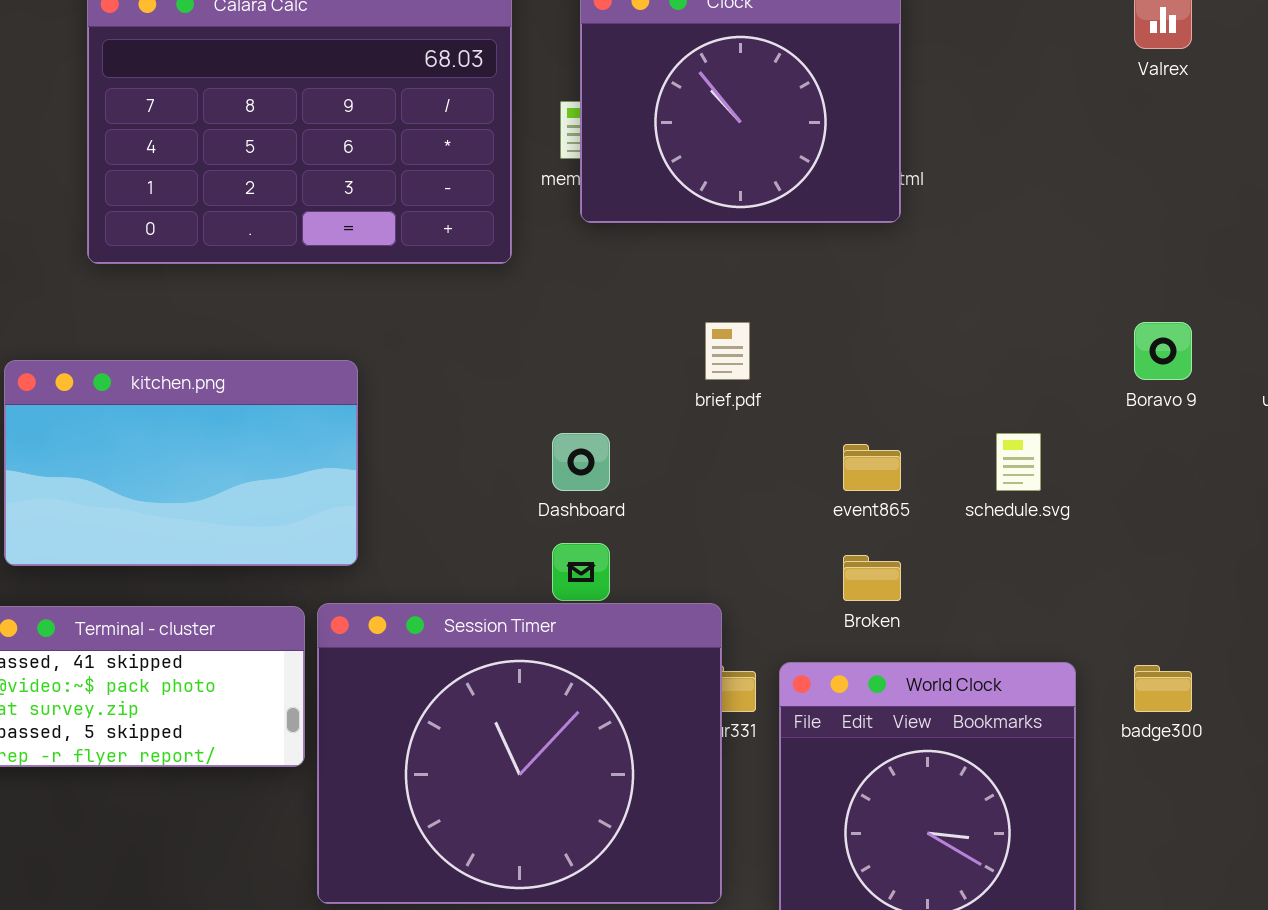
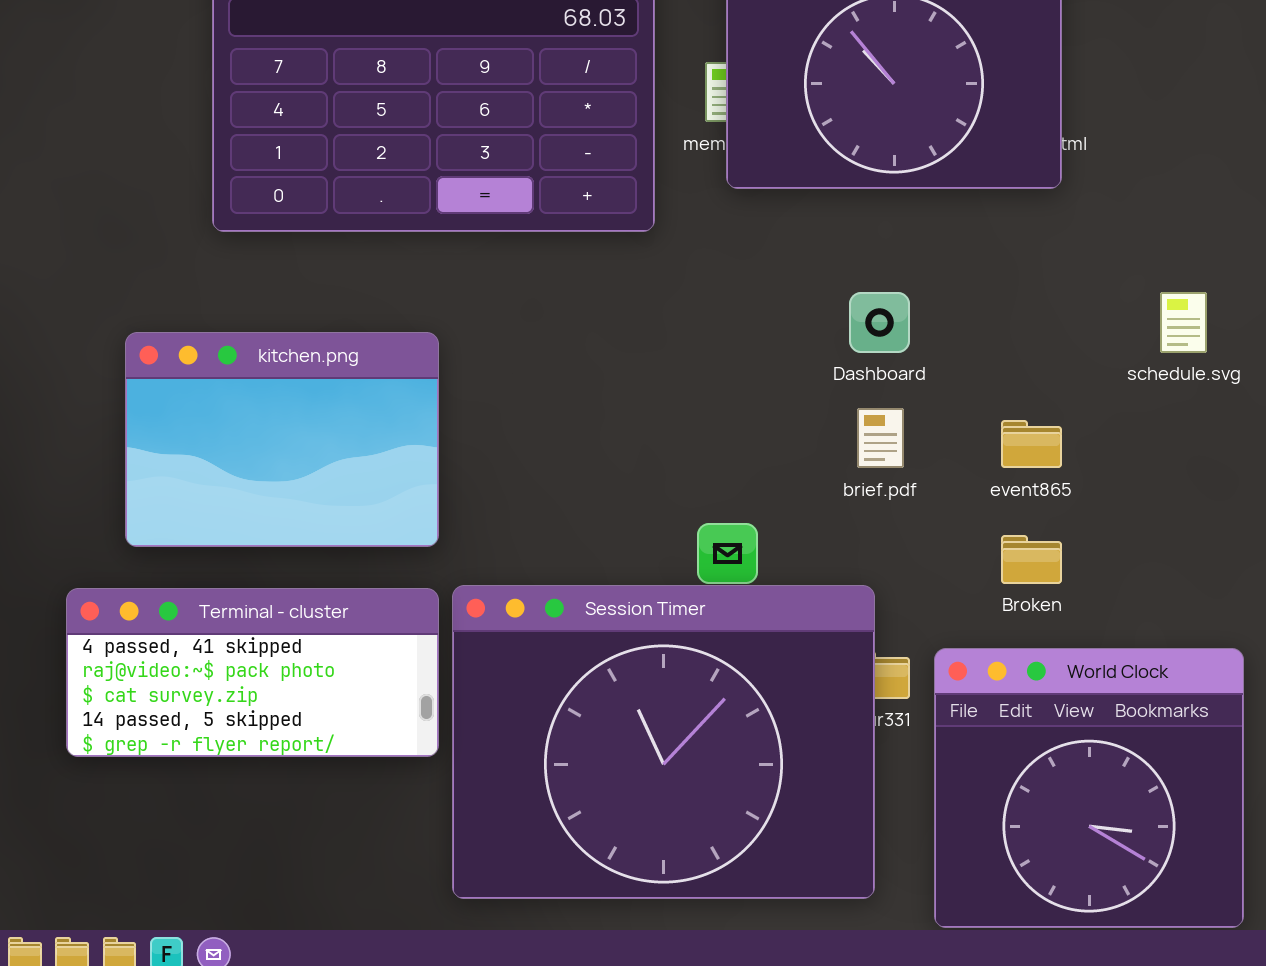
brief.pdf: [705,322,750,380] -> [857,408,904,468], moved
kitchen.png: [4,360,358,566] -> [125,332,439,547], resized
Dashboard: [552,433,610,491] -> [849,292,910,353], moved
schedule.svg: [996,433,1041,491] -> [1160,292,1207,353], moved

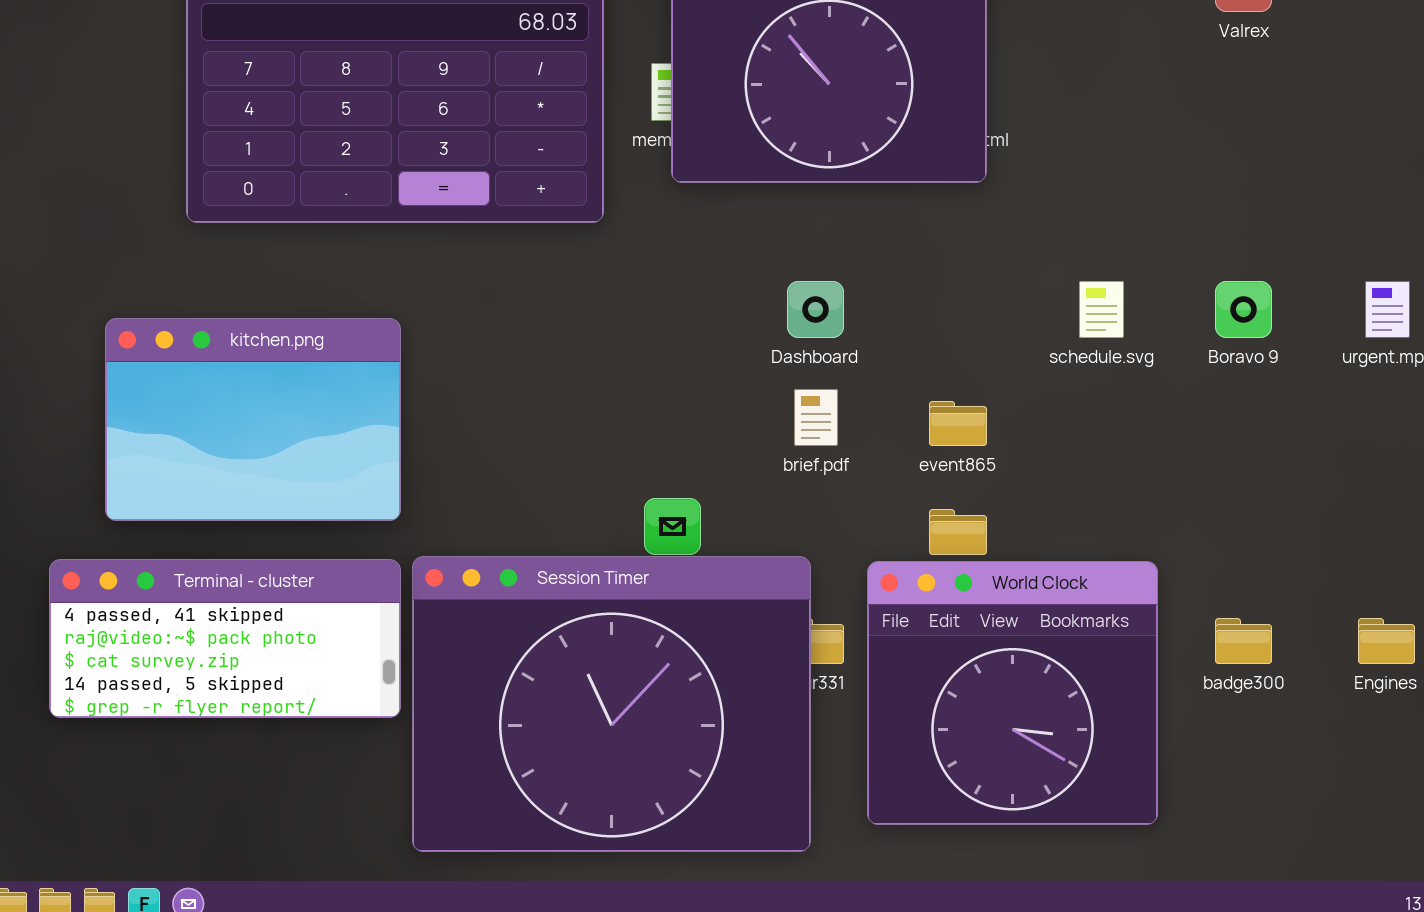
World Clock: [934,648,1244,928] -> [867,561,1158,825], moved

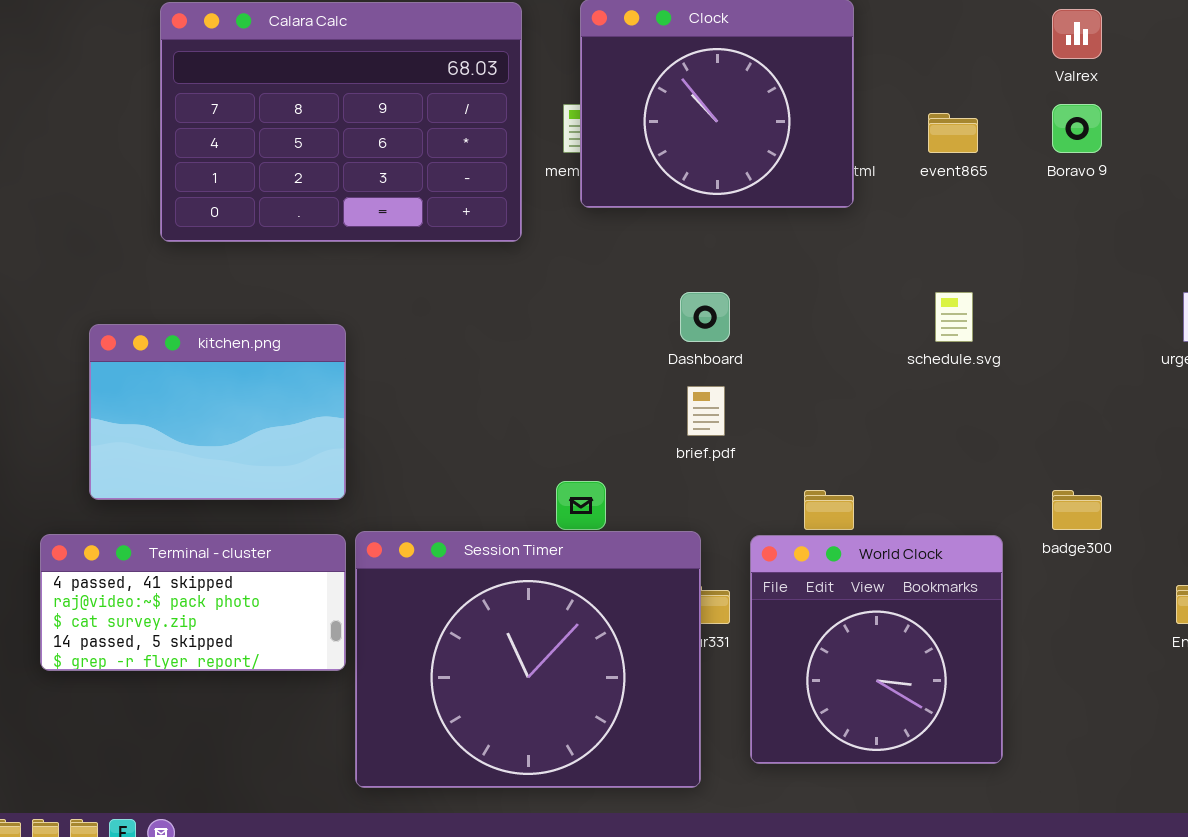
Boravo 9: [1215,281,1272,338] -> [1052,104,1102,153], moved
event865: [929,401,987,446] -> [928,113,978,153], moved
badge300: [1215,618,1272,664] -> [1052,490,1102,530], moved

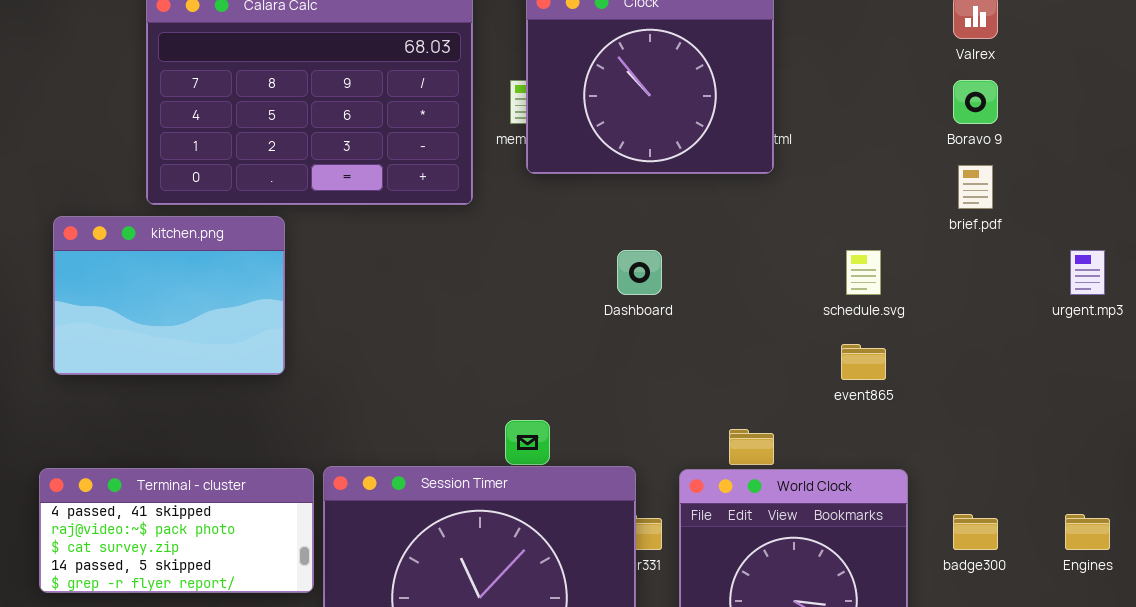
event865: [928,113,978,153] -> [841,344,886,380], moved
kitchen.png: [89,324,346,500] -> [53,216,285,375], moved
brief.pdf: [687,386,725,436] -> [958,165,993,209], moved
badge300: [1052,490,1102,530] -> [953,514,998,550], moved

